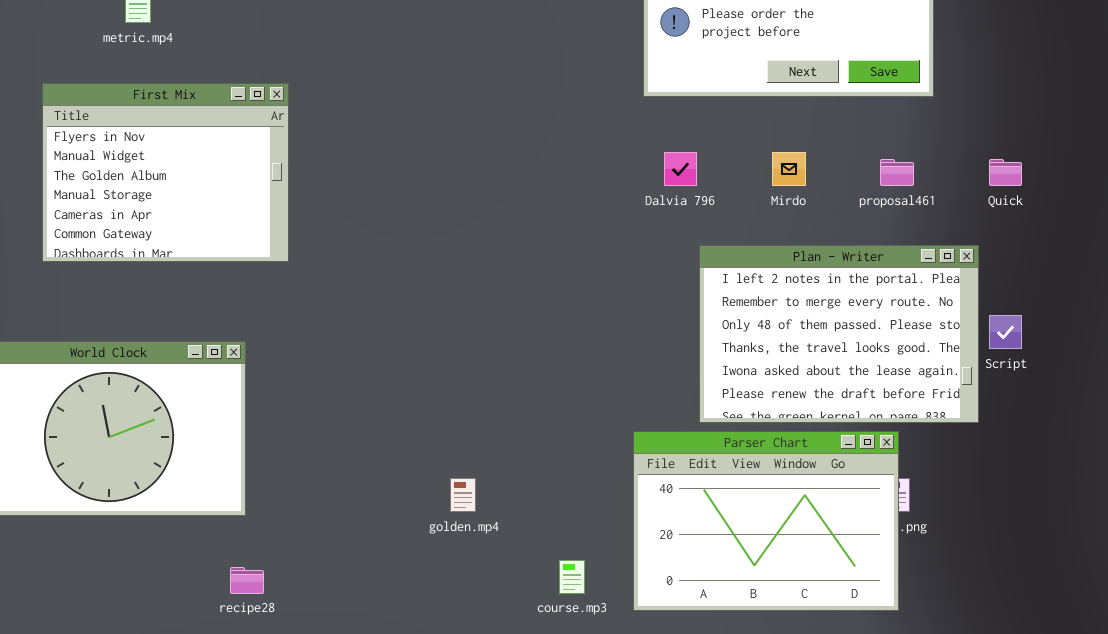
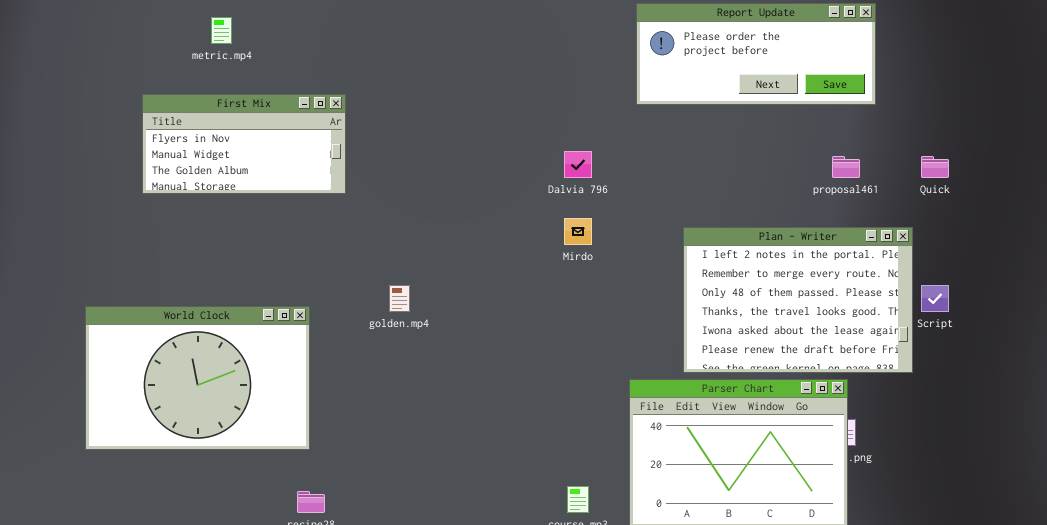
First Mix: [42,83,289,262] -> [142,94,346,194], resized
Dalvia 796: [664,152,697,186] -> [564,151,592,178], moved
Mirdo: [772,152,806,186] -> [564,218,592,245], moved
golden.mp4: [450,478,476,512] -> [389,285,410,312], moved

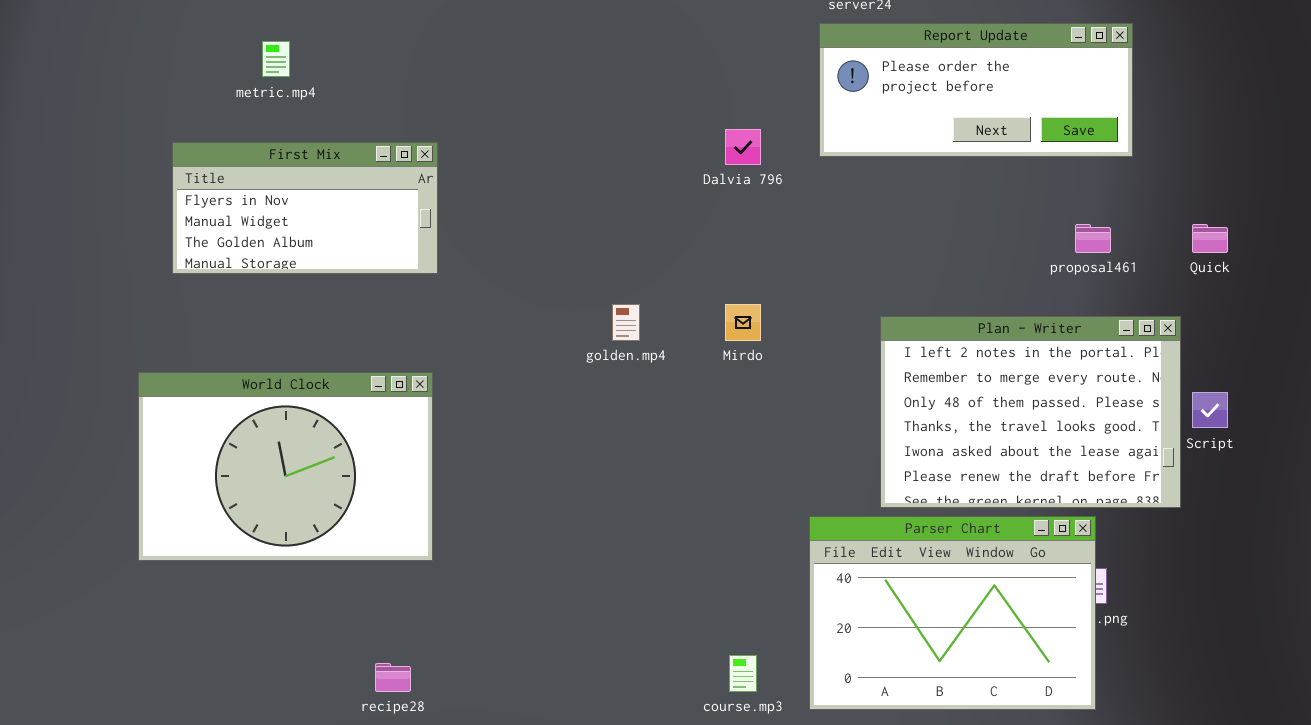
Dalvia 796: [564,151,592,178] -> [725,129,761,165], moved
golden.mp4: [389,285,410,312] -> [612,304,640,341], moved
World Clock: [85,306,310,450] -> [138,372,433,561], moved

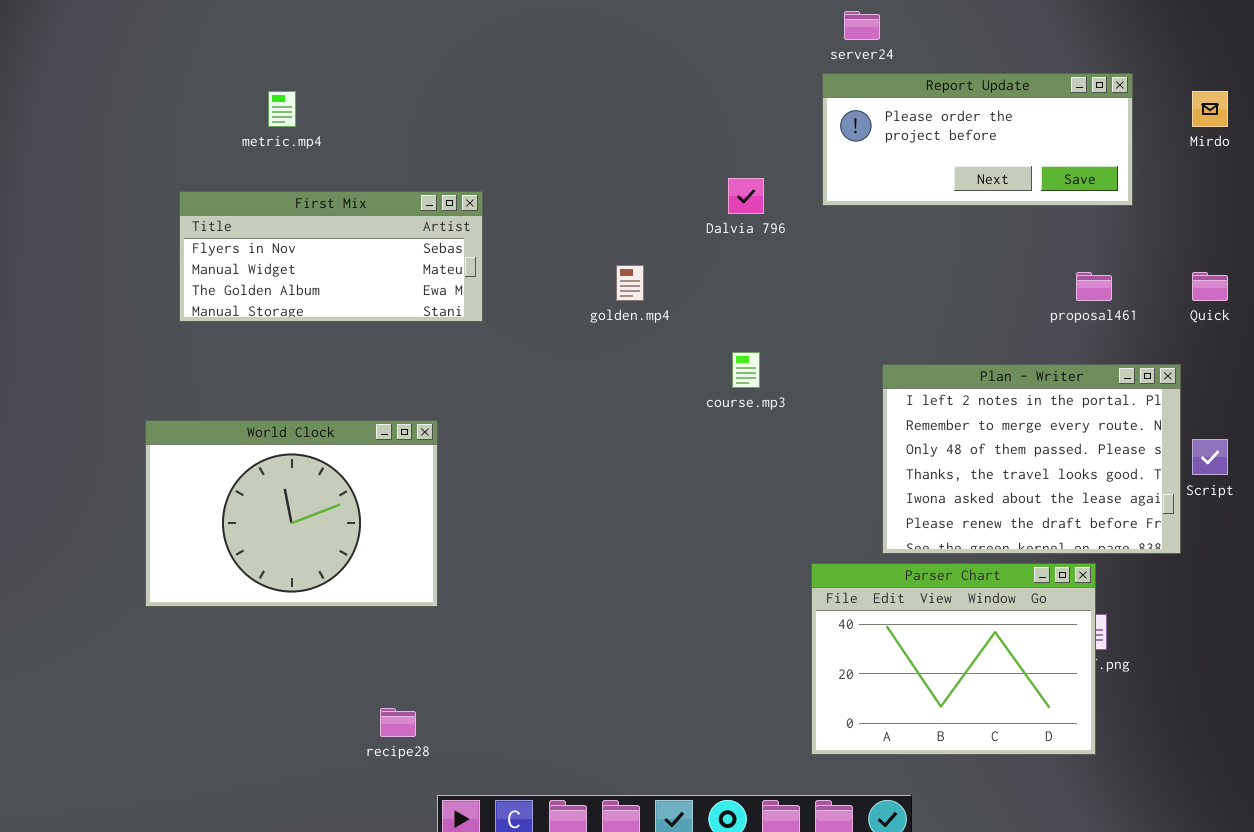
First Mix: [172,142,438,274] -> [179,191,483,322], resized
golden.mp4: [612,304,640,341] -> [616,265,644,301], moved
Mirdo: [725,304,761,341] -> [1192,91,1228,127], moved
course.mp3: [729,655,757,692] -> [732,352,760,388], moved

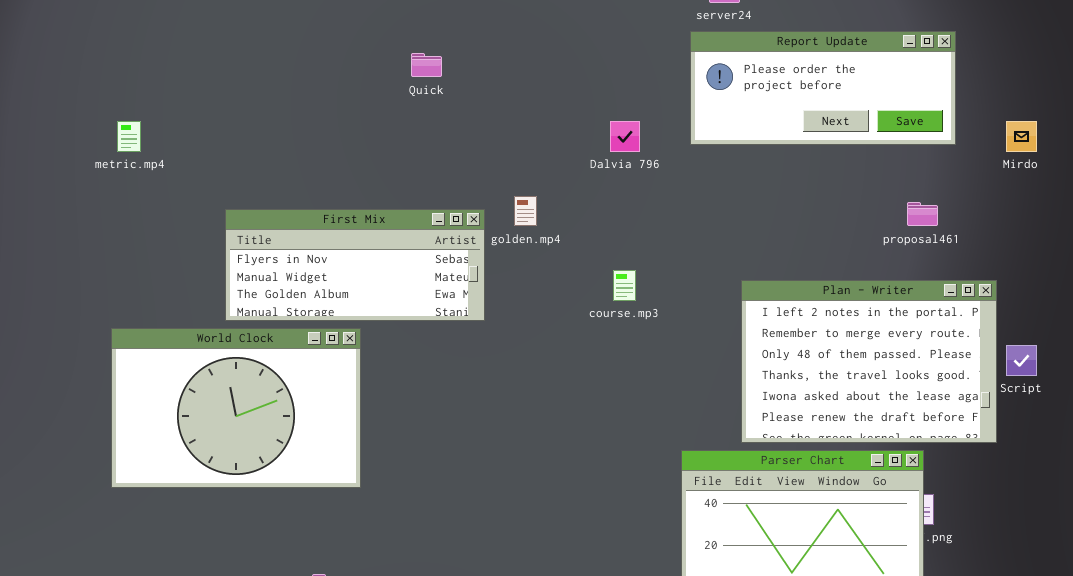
metric.mp4: [268,91,296,127] -> [117,121,141,152], moved
Mirdo: [1192,91,1228,127] -> [1006,121,1037,152], moved
First Mix: [179,191,483,322] -> [225,209,485,321], moved
Quick: [1192,272,1228,301] -> [411,53,442,77], moved

